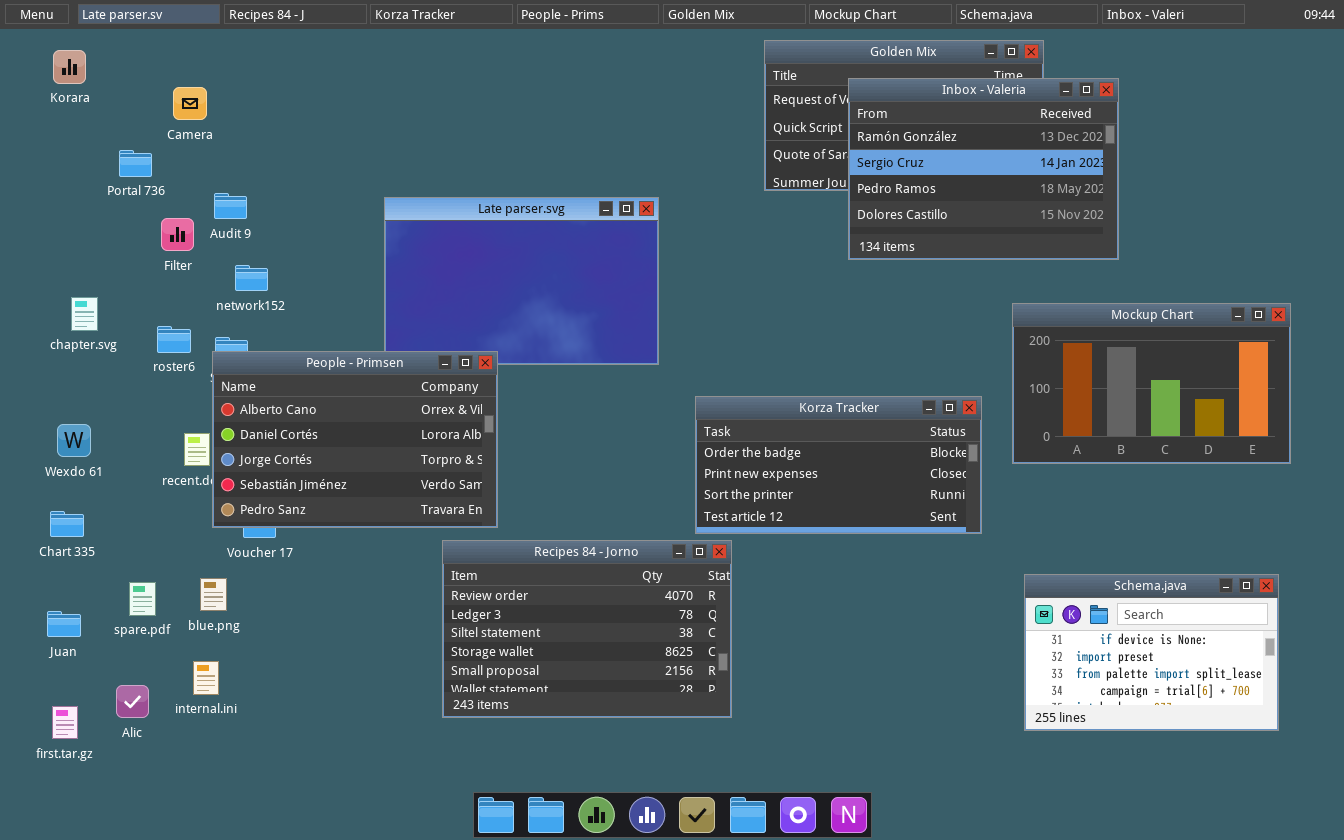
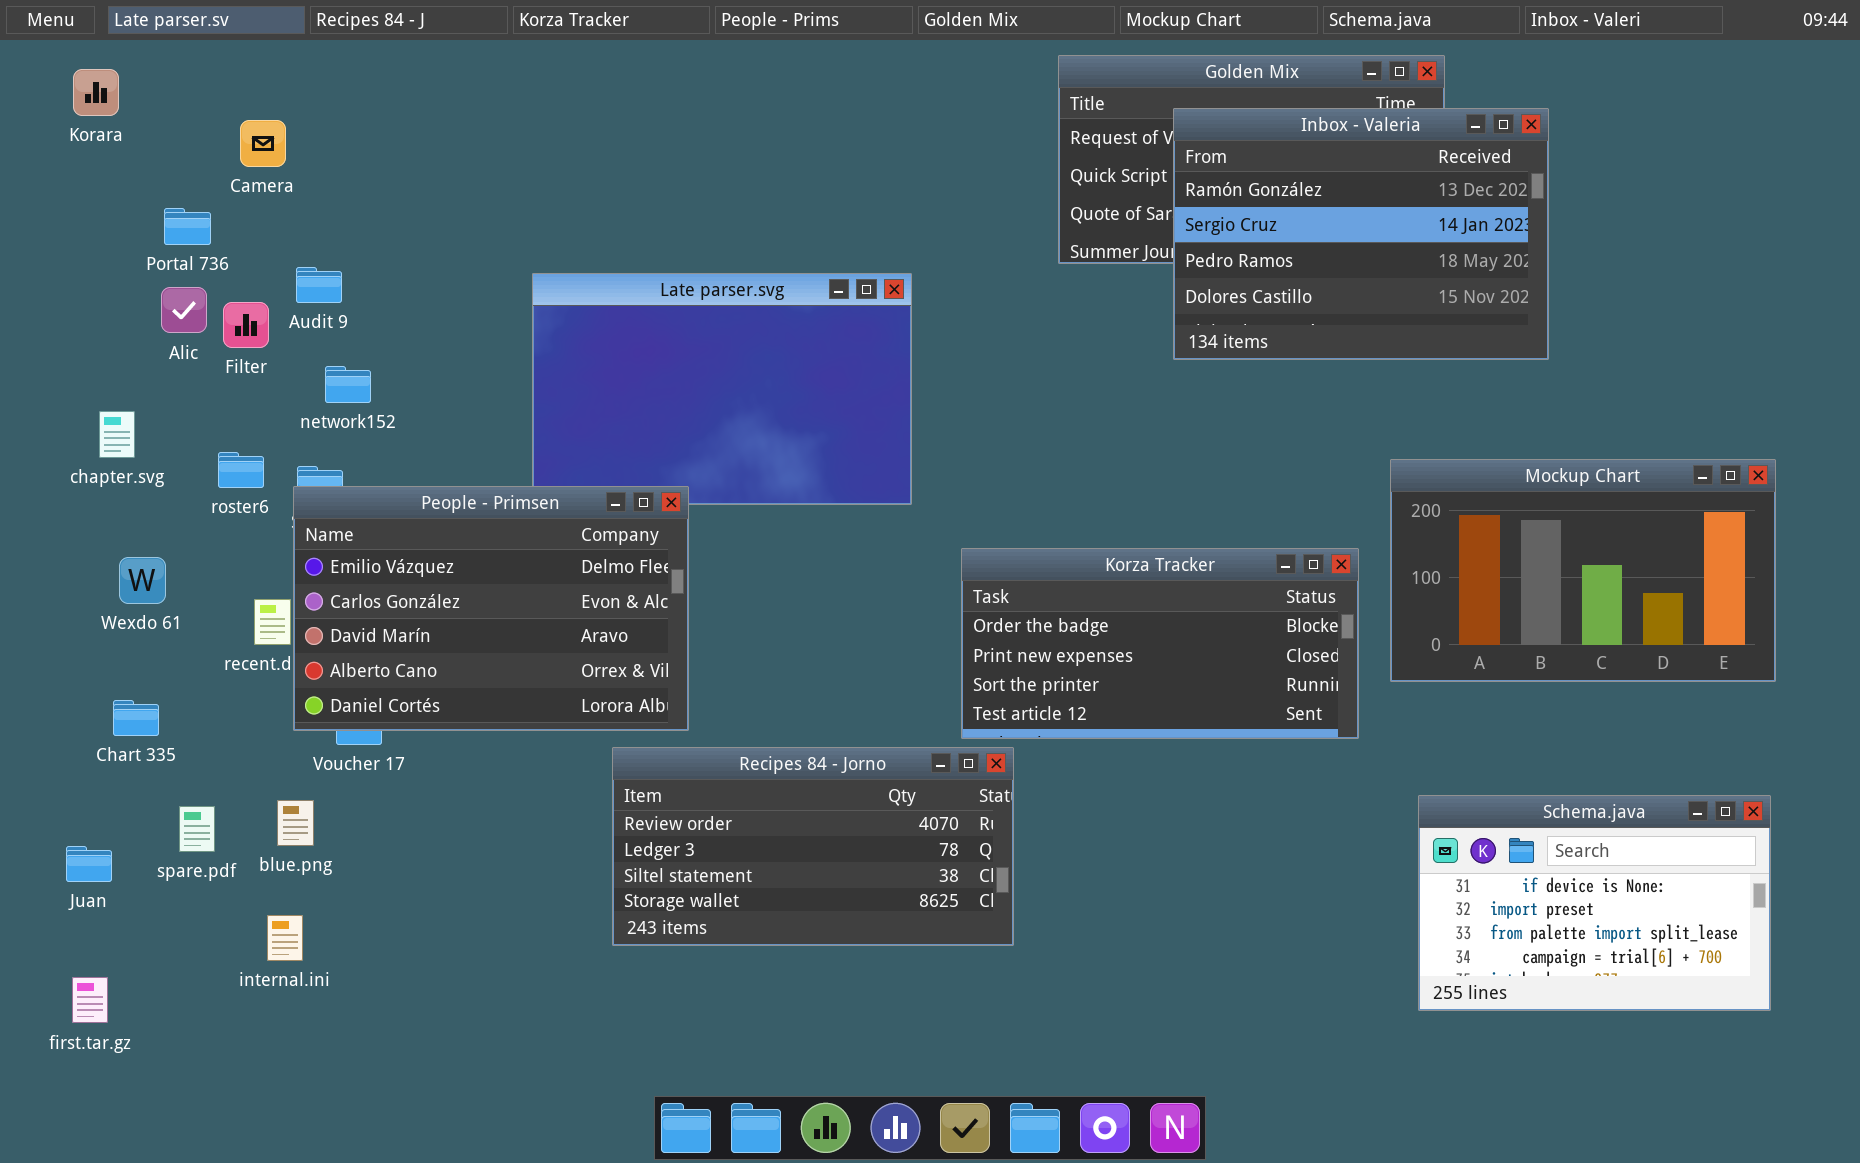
Mockup Chart: [1012,303,1291,464] -> [1390,459,1776,682], moved
People - Primsen: [212,351,498,528] -> [293,486,689,731], scrolled up 3 rows
Wexdo 61: [57,424,91,457] -> [119,557,166,604], moved
Chart 335: [50,511,84,537] -> [113,700,159,736], moved
Recipes 84 - Jorno: [442,540,732,718] -> [612,747,1014,946], resized
Alic: [116,685,149,718] -> [161,287,207,333], moved

